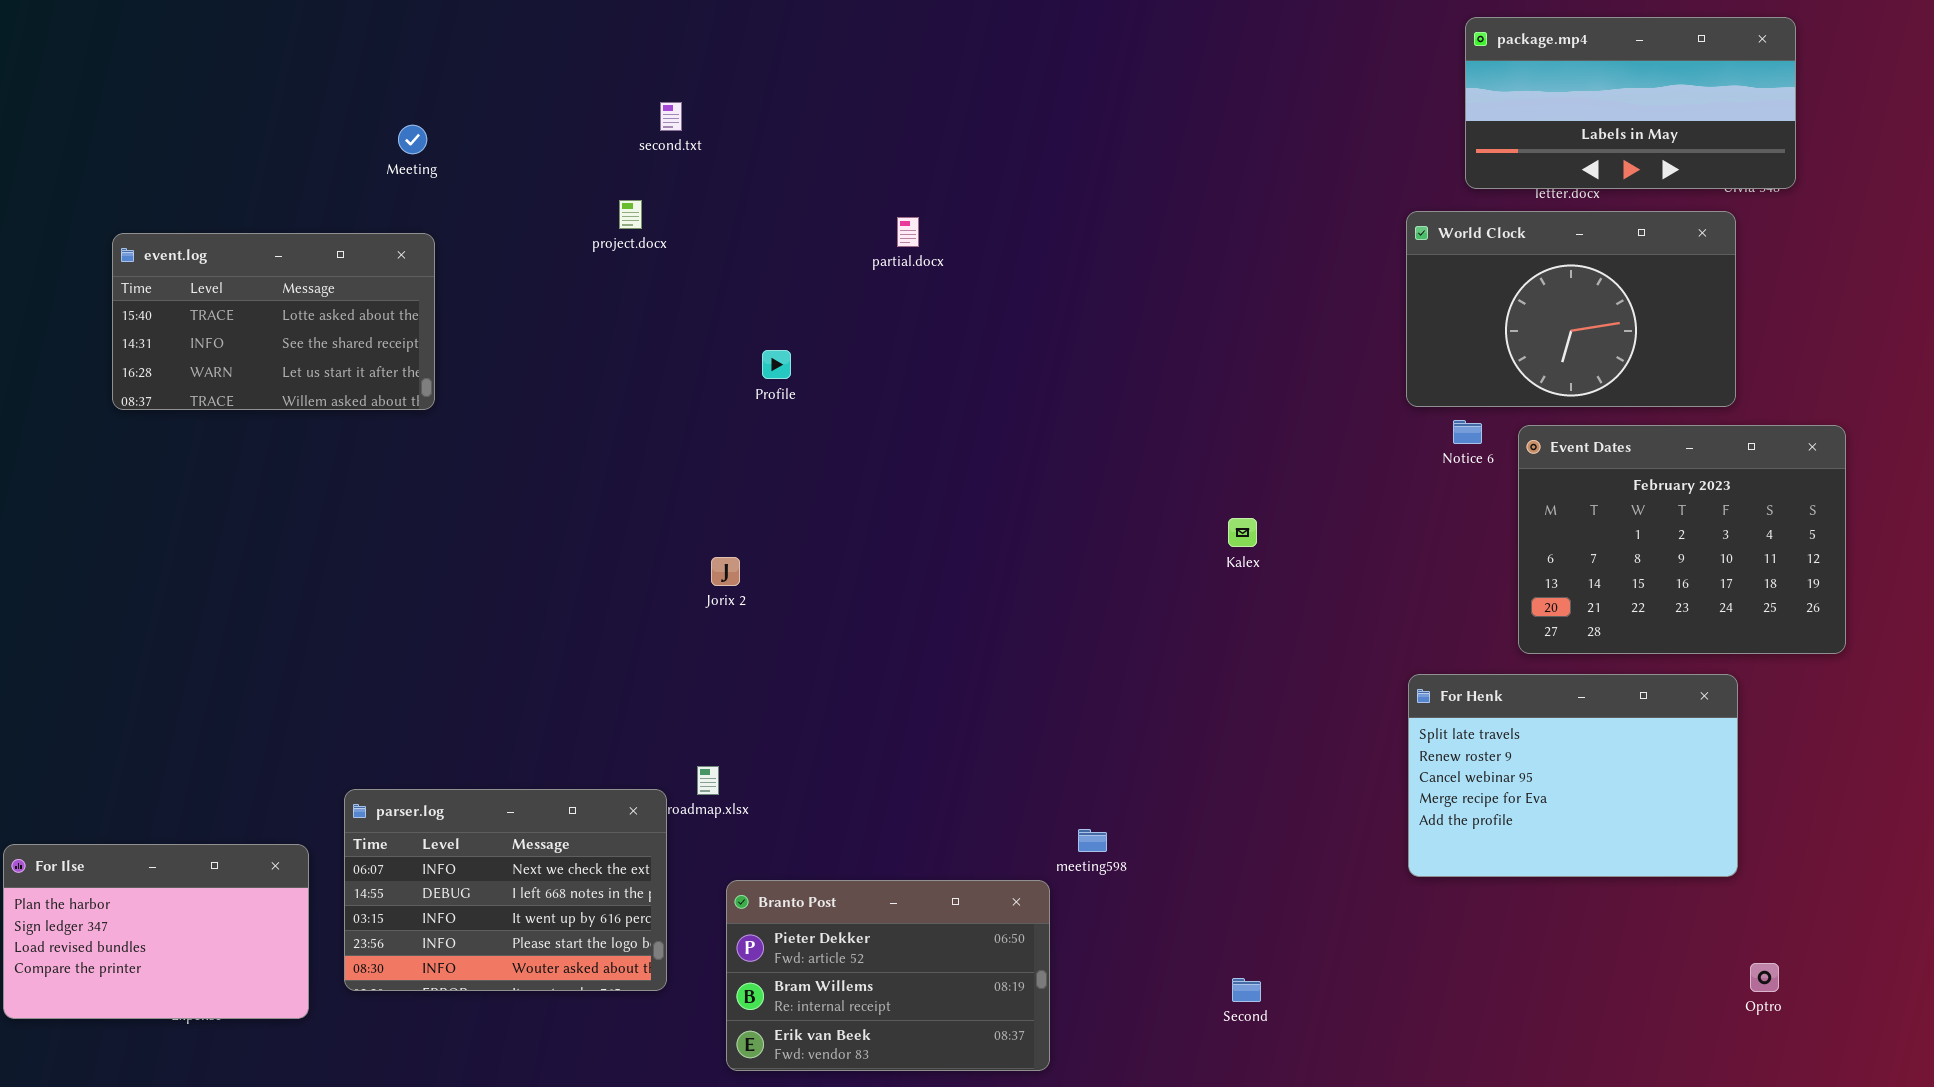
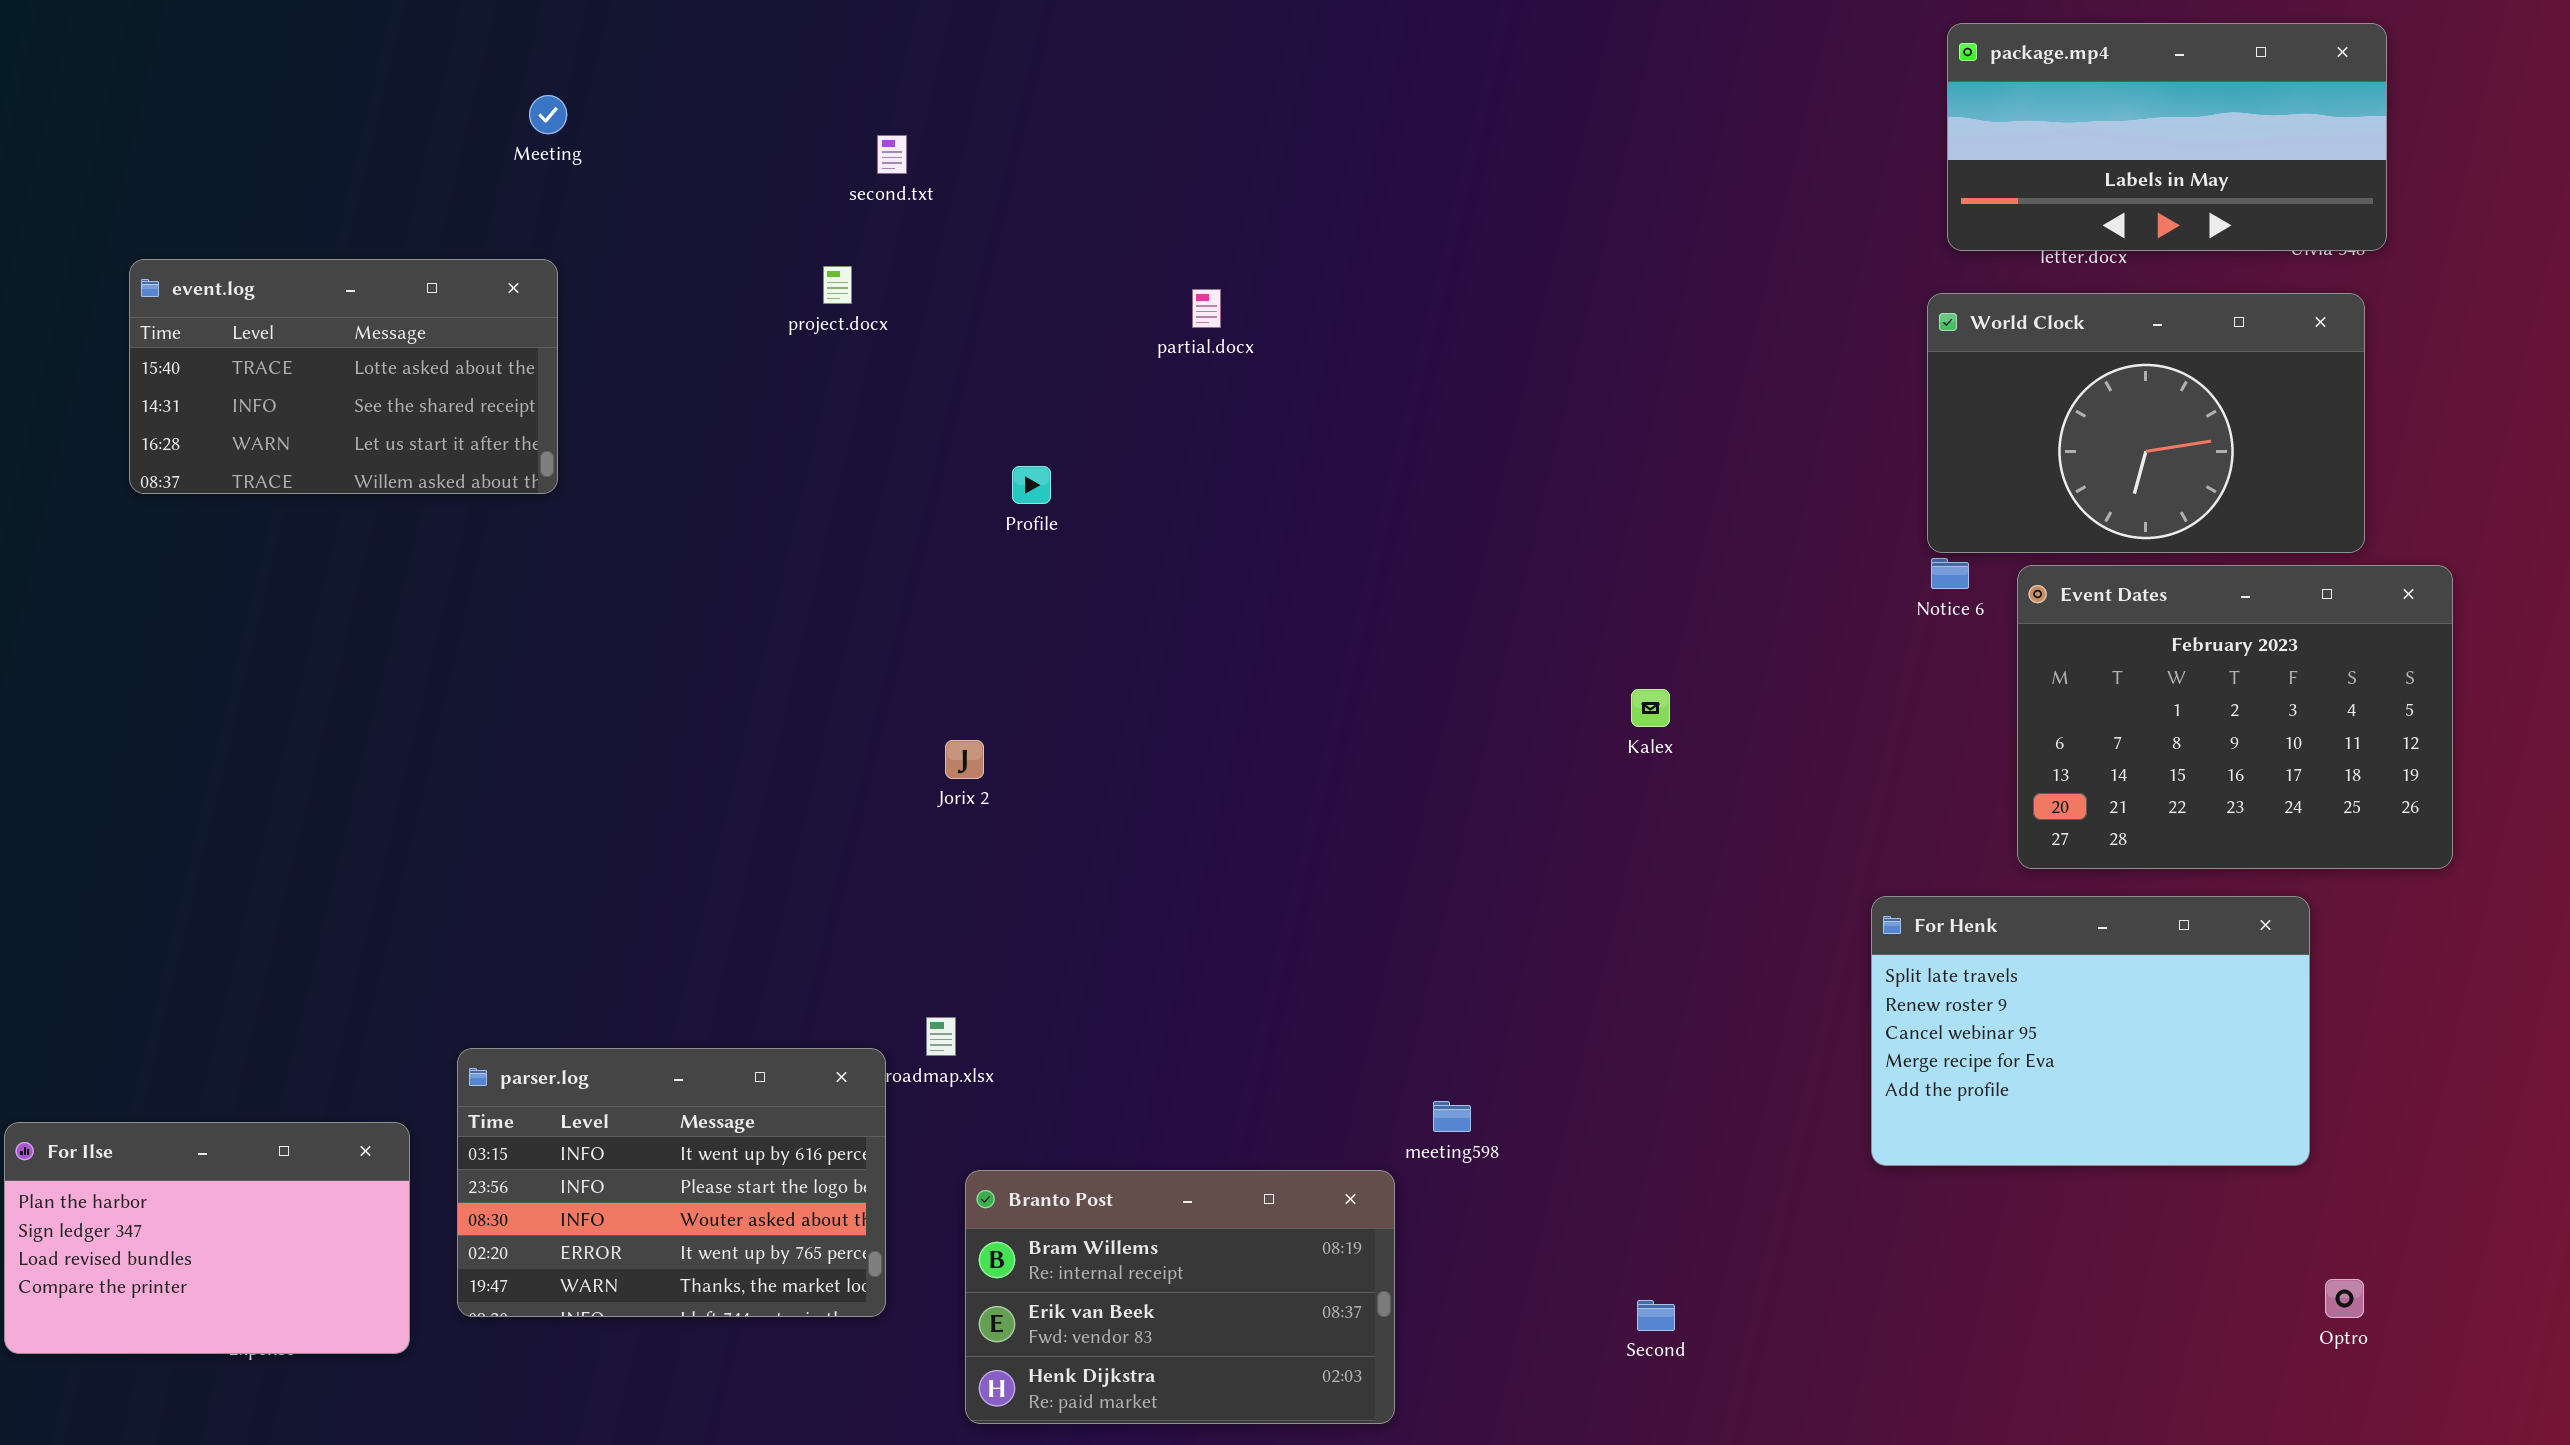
Meeting: [398,125,427,154] -> [529,95,567,134], moved
World Clock: [1406,211,1736,407] -> [1927,293,2365,553], moved
event.log: [112,233,435,410] -> [129,259,558,494], moved
parser.log: [344,789,667,991] -> [457,1048,886,1317], scrolled down 2 rows
Branto Post: [726,880,1050,1071] -> [965,1170,1395,1424], scrolled down 1 row

